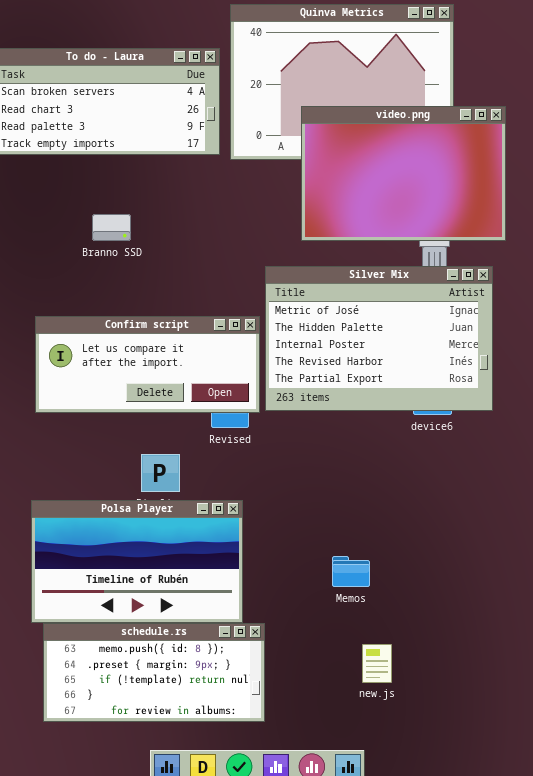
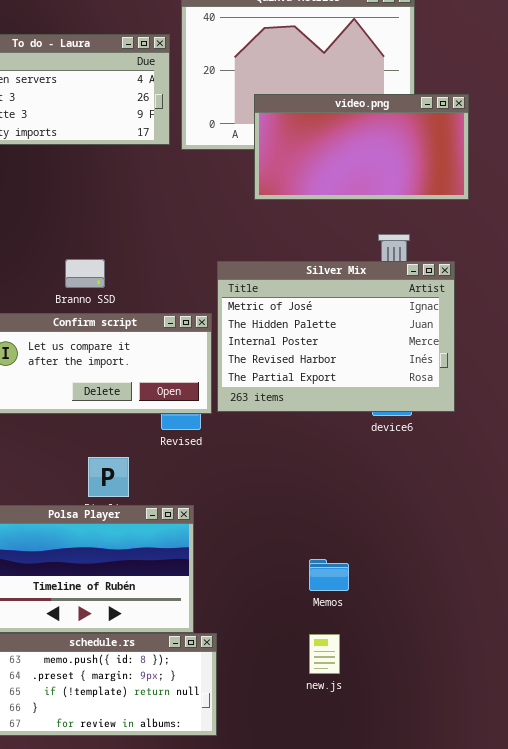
video.png: [301,106,506,241] -> [254,94,469,200], resized
Branno SSD: [92,214,131,241] -> [65,259,105,288], moved
Memos: [332,556,370,587] -> [309,559,349,591], moved
new.js: [362,644,392,683] -> [309,634,340,674], moved

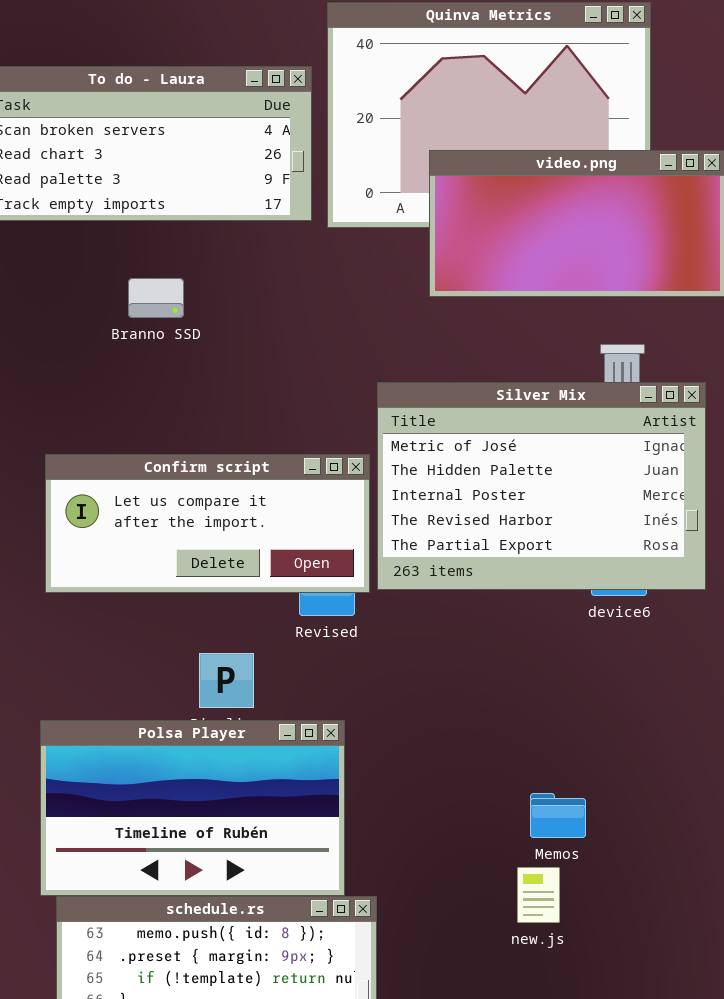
Branno SSD: [65,259,105,288] -> [128,278,184,318], moved
Memos: [309,559,349,591] -> [530,793,586,838], moved
new.js: [309,634,340,674] -> [517,867,560,923], moved

